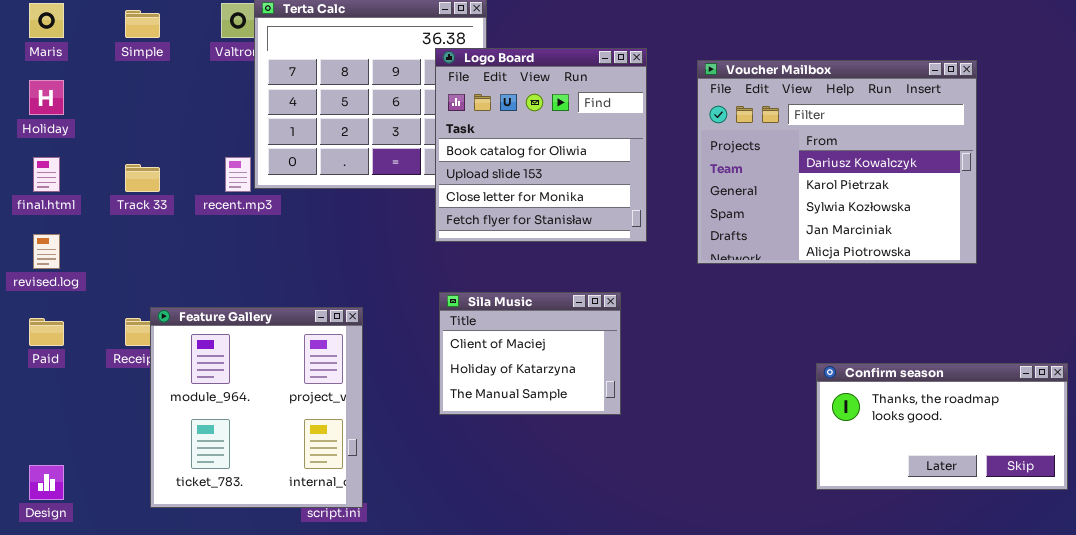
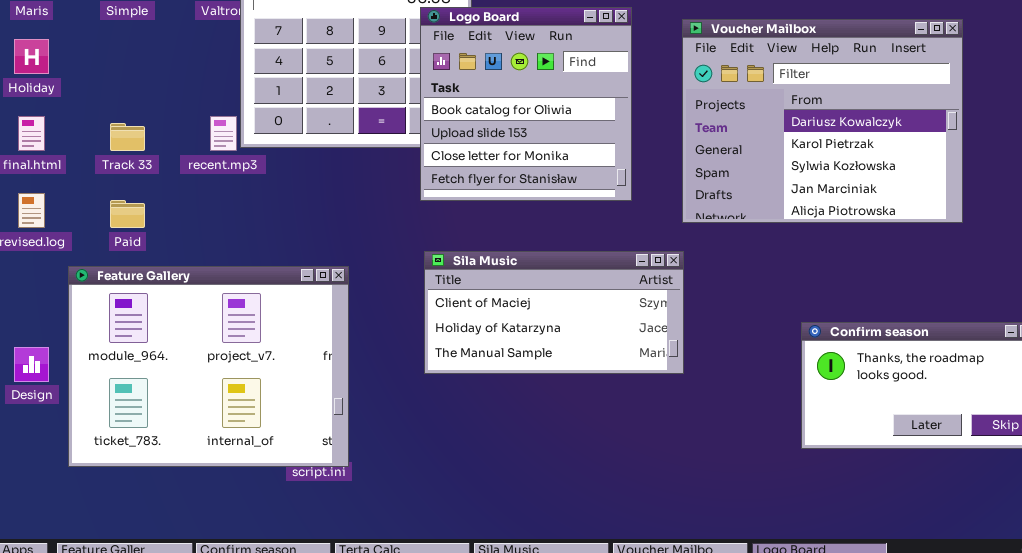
Sila Music: [439,292,621,415] -> [424,251,684,374], resized
Feature Gallery: [150,307,363,508] -> [68,266,349,467], resized
Paid: [29,318,64,346] -> [110,200,145,228], moved
Design: [29,465,64,500] -> [14,347,49,382], moved

